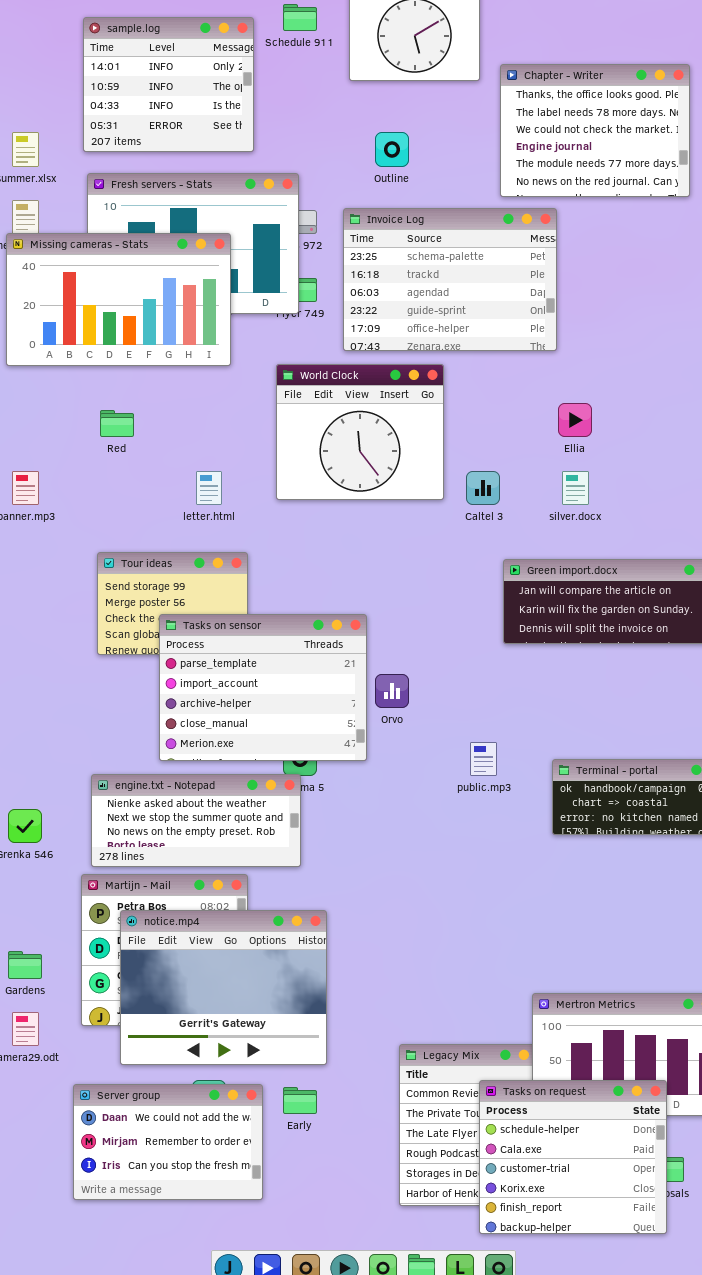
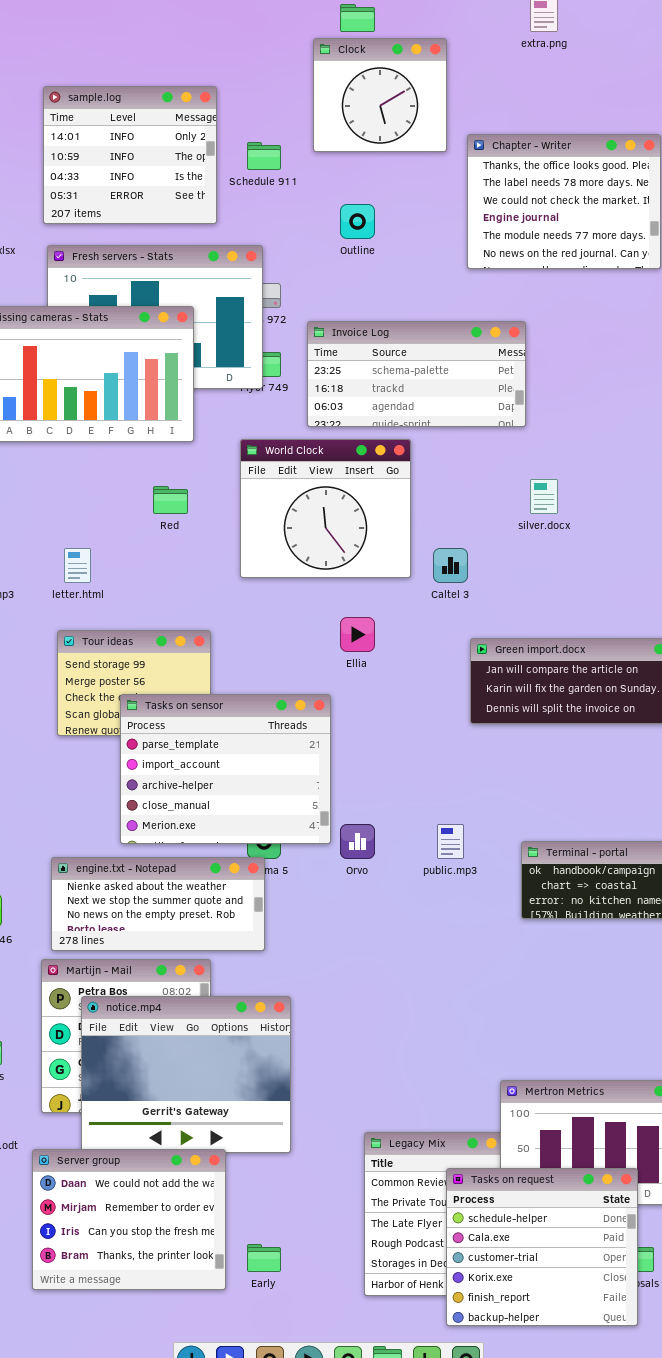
Schedule 911: [283,4,317,31] -> [247,142,281,170], moved
Invoice Log: [343,208,557,351] -> [307,321,526,427], resized
Ellia: [558,403,592,437] -> [340,617,375,652], moved
Red: [100,410,134,437] -> [153,486,188,514], moved
letter.html: [196,471,222,505] -> [64,548,91,583], moved
silver.docx: [562,471,589,505] -> [530,479,558,514], moved
Orvo: [375,674,409,708] -> [340,824,375,859], moved
Server group: [73,1084,263,1200] -> [32,1149,226,1290], resized
Early: [283,1087,317,1114] -> [247,1244,281,1272], moved

